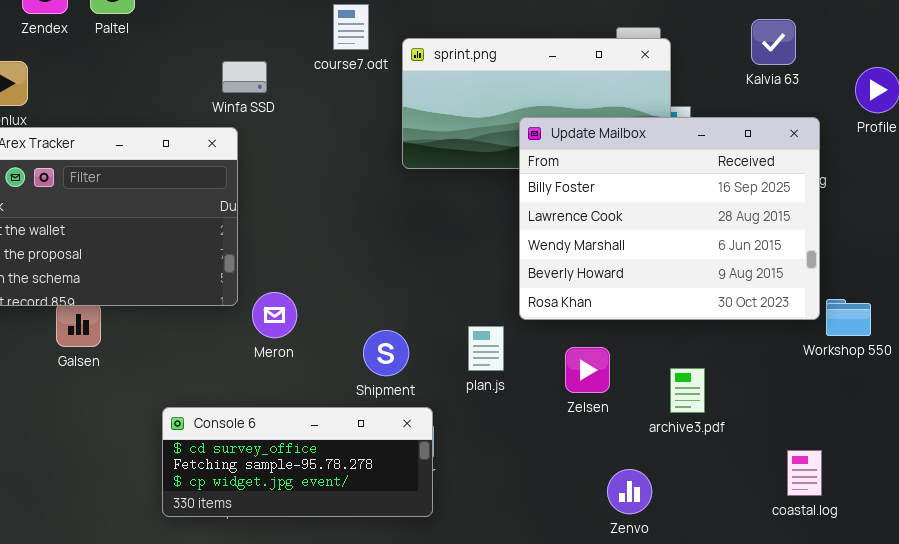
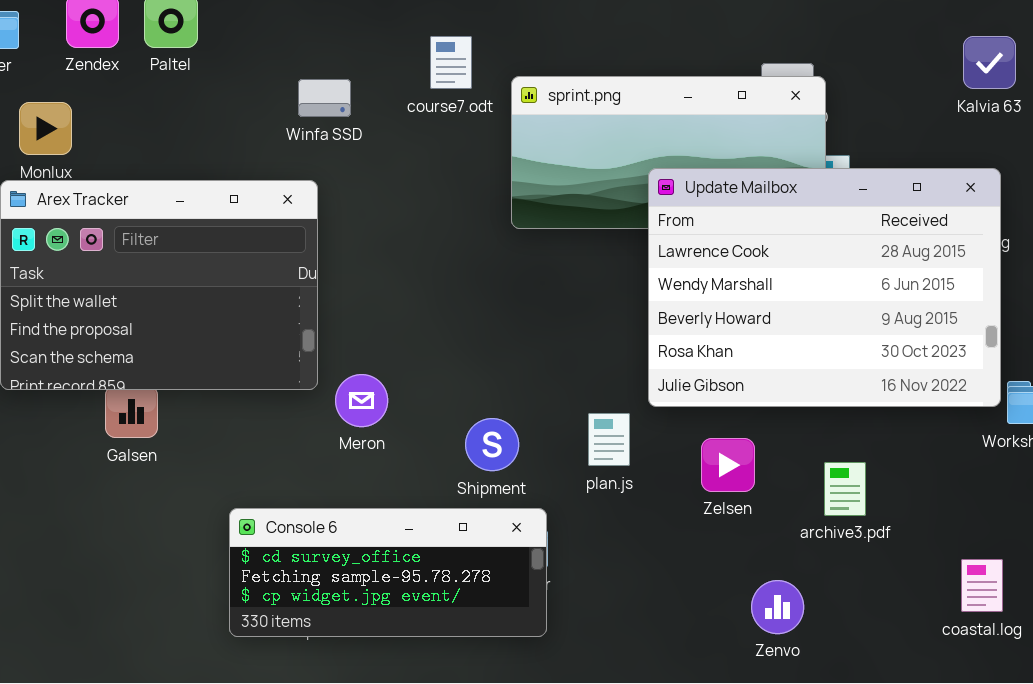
Kalvia 63: [751,19,796,65] -> [963,36,1016,89], moved
Winfa SSD: [222,61,267,93] -> [298,79,351,117], moved
Update Mailbox: [519,117,820,320] -> [648,168,1001,407], scrolled down 1 row

